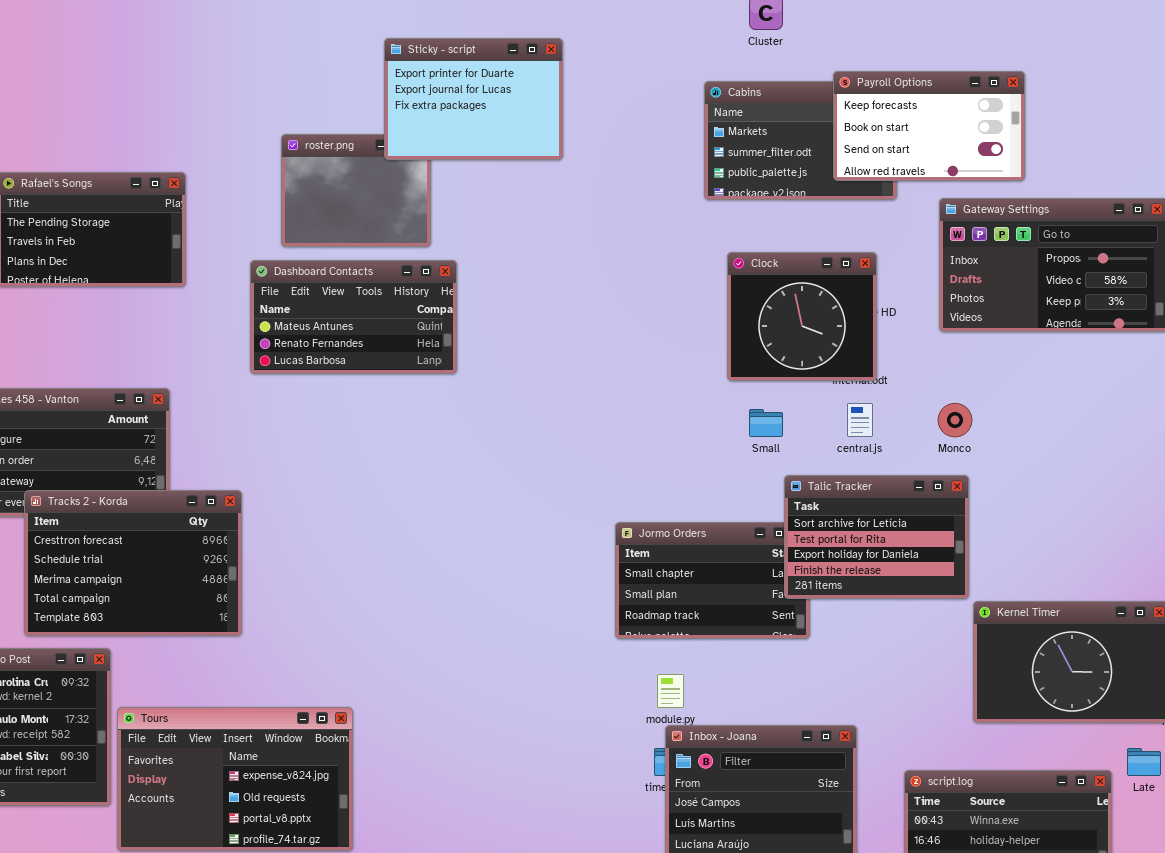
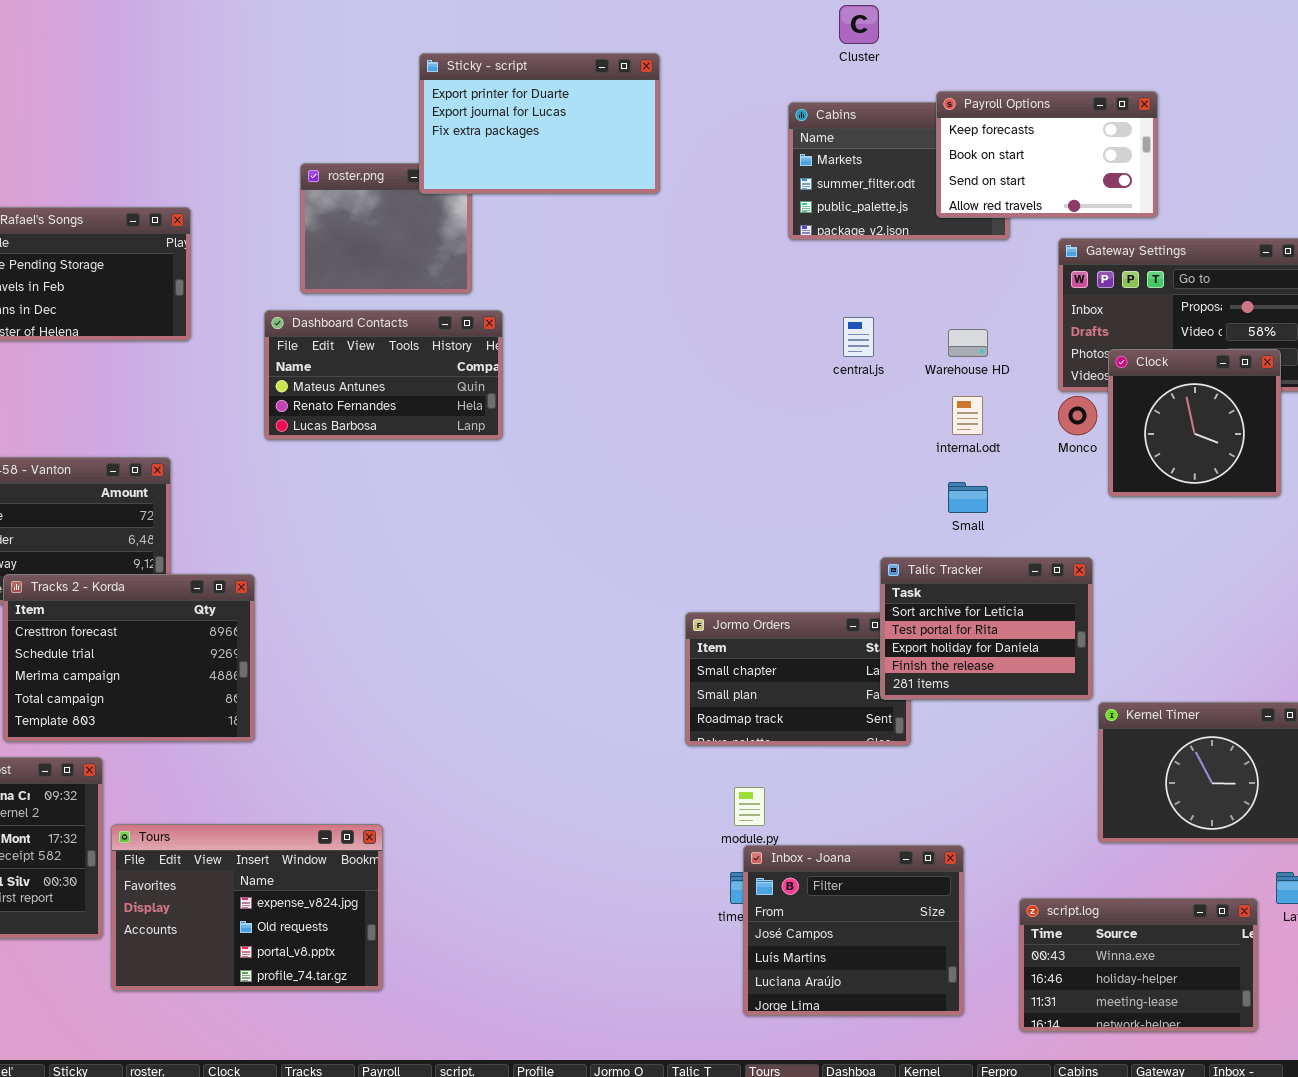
Sticky - script: [384,38,563,160] -> [419,53,660,194], resized
Clock: [727,252,877,381] -> [1108,349,1281,497], moved
central.js: [847,403,873,437] -> [843,317,874,357], moved
Monco: [938,403,972,437] -> [1058,396,1097,435], moved
Small: [749,409,783,437] -> [948,482,988,513], moved

